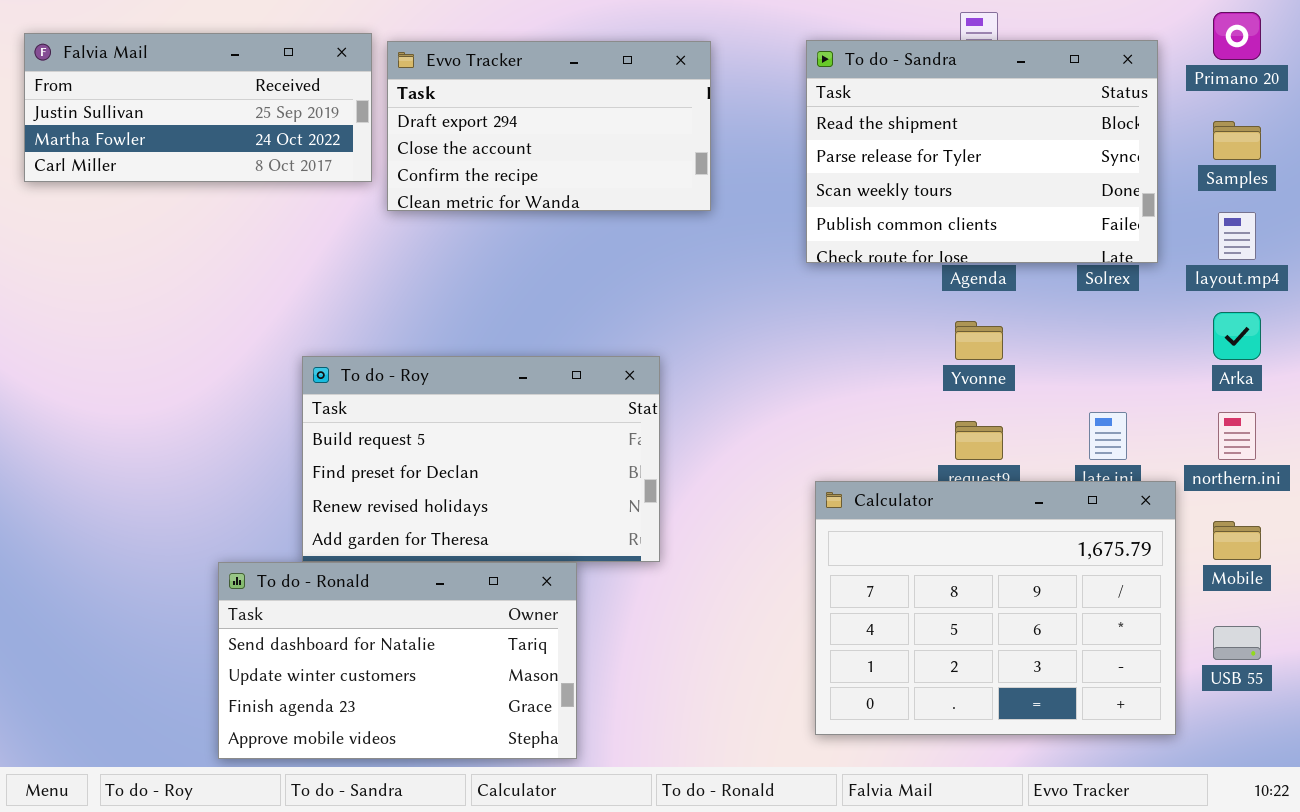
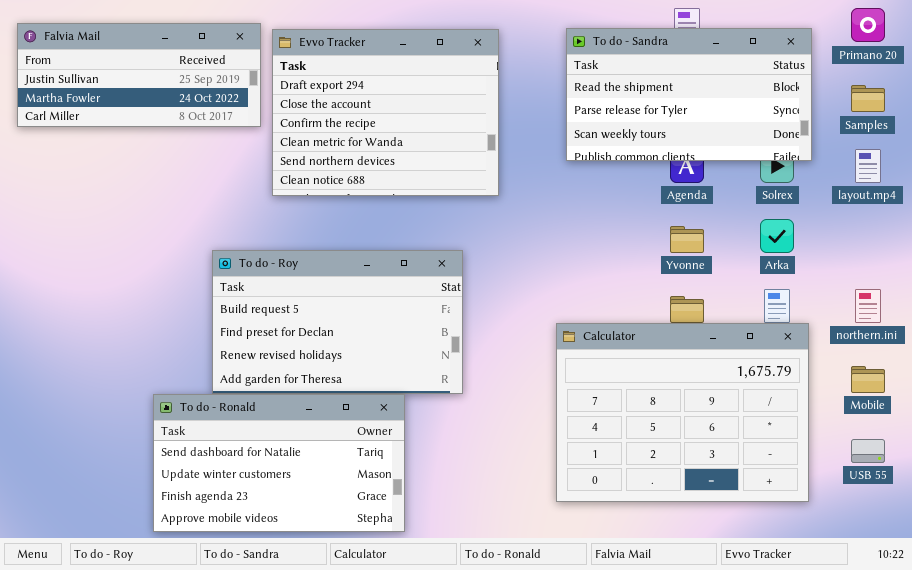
To do - Sandra: [806,40,1158,263] -> [566,28,812,161], resized
Evvo Tracker: [387,41,711,211] -> [272,29,499,196], resized
Arka: [1213,312,1261,360] -> [760,219,794,253], moved
Calculator: [815,481,1176,735] -> [556,323,809,502], moved

